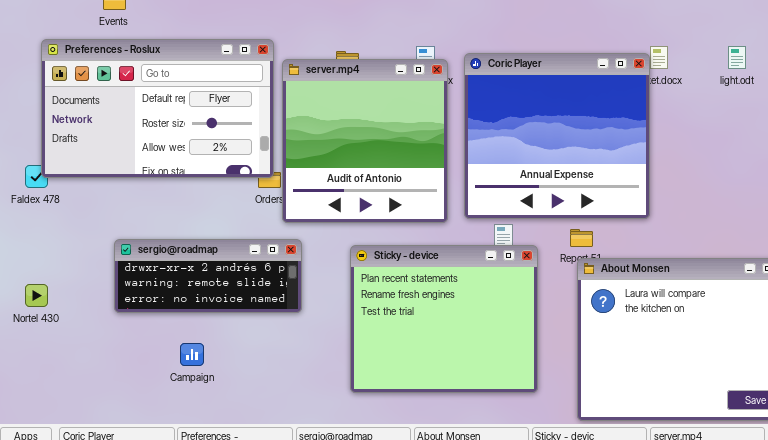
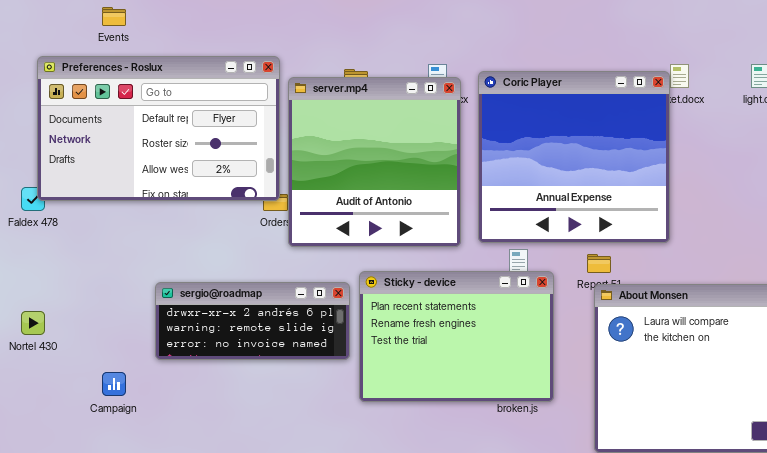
sergio@roadmap: [114,239,302,313] -> [155,282,350,360], moved
Sticky - device: [350,245,538,393] -> [359,271,554,402], resized
Campaign: [180,343,204,366] -> [102,372,126,396], moved

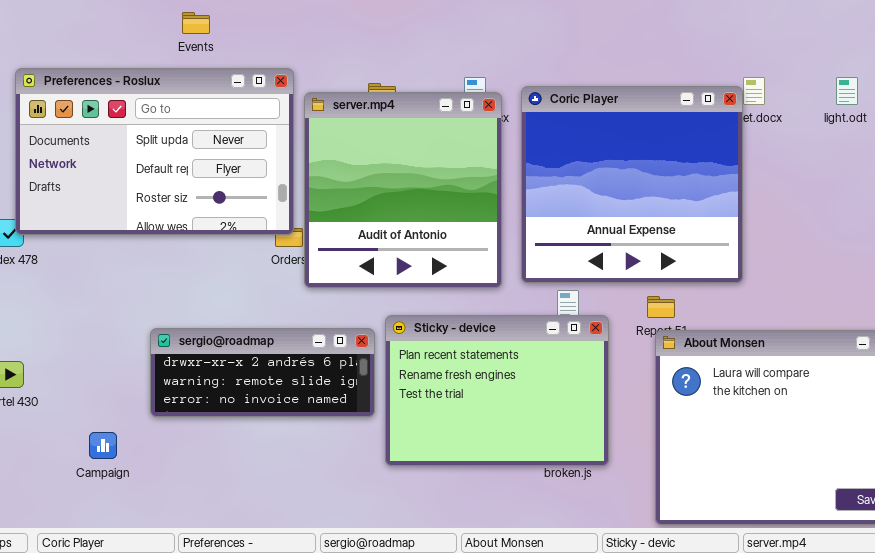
Events: [102,7,126,26] -> [182,12,210,34], moved
Preferences - Roslux: [37,56,280,201] -> [15,68,294,235], scrolled up 1 row

